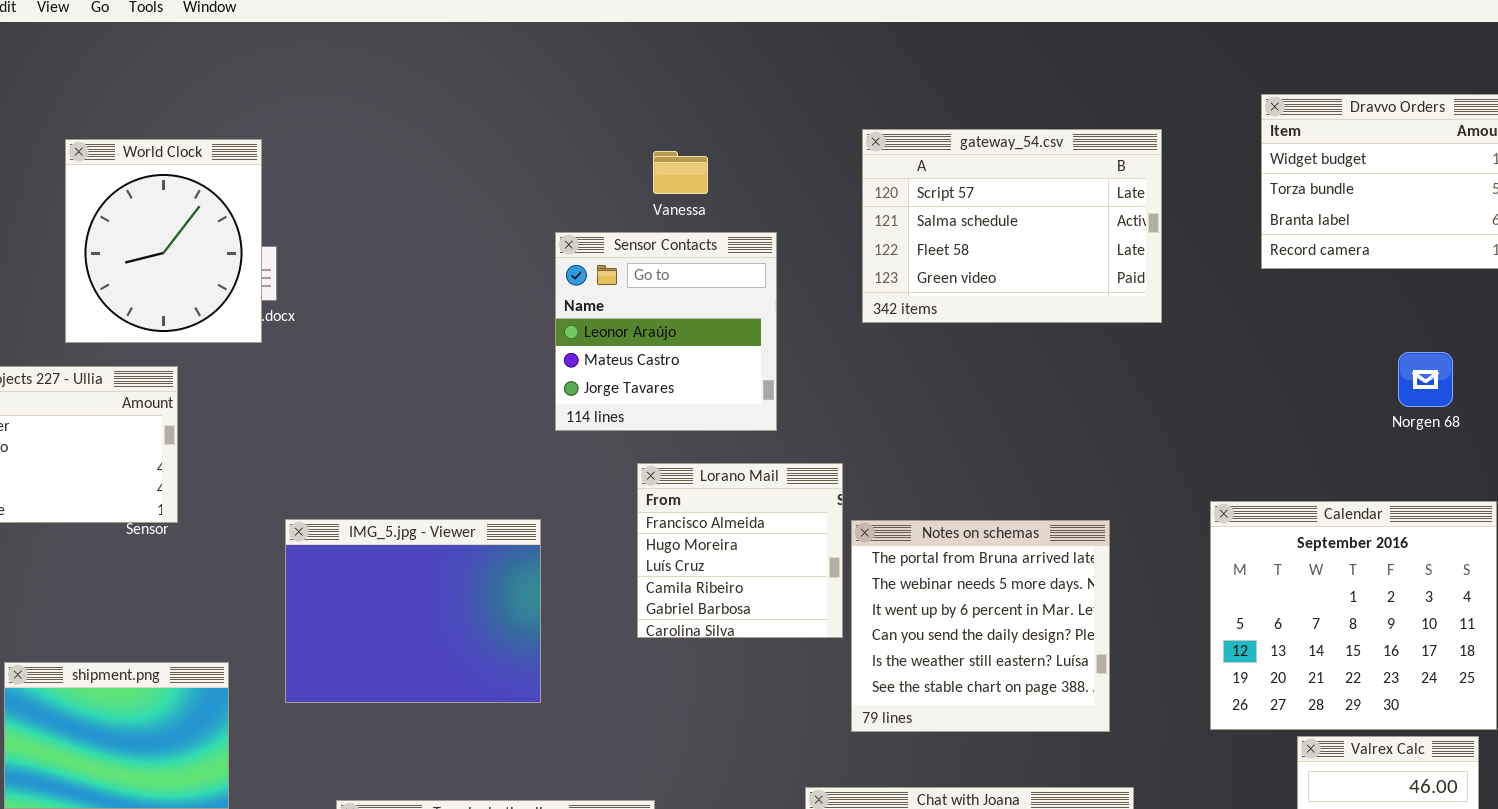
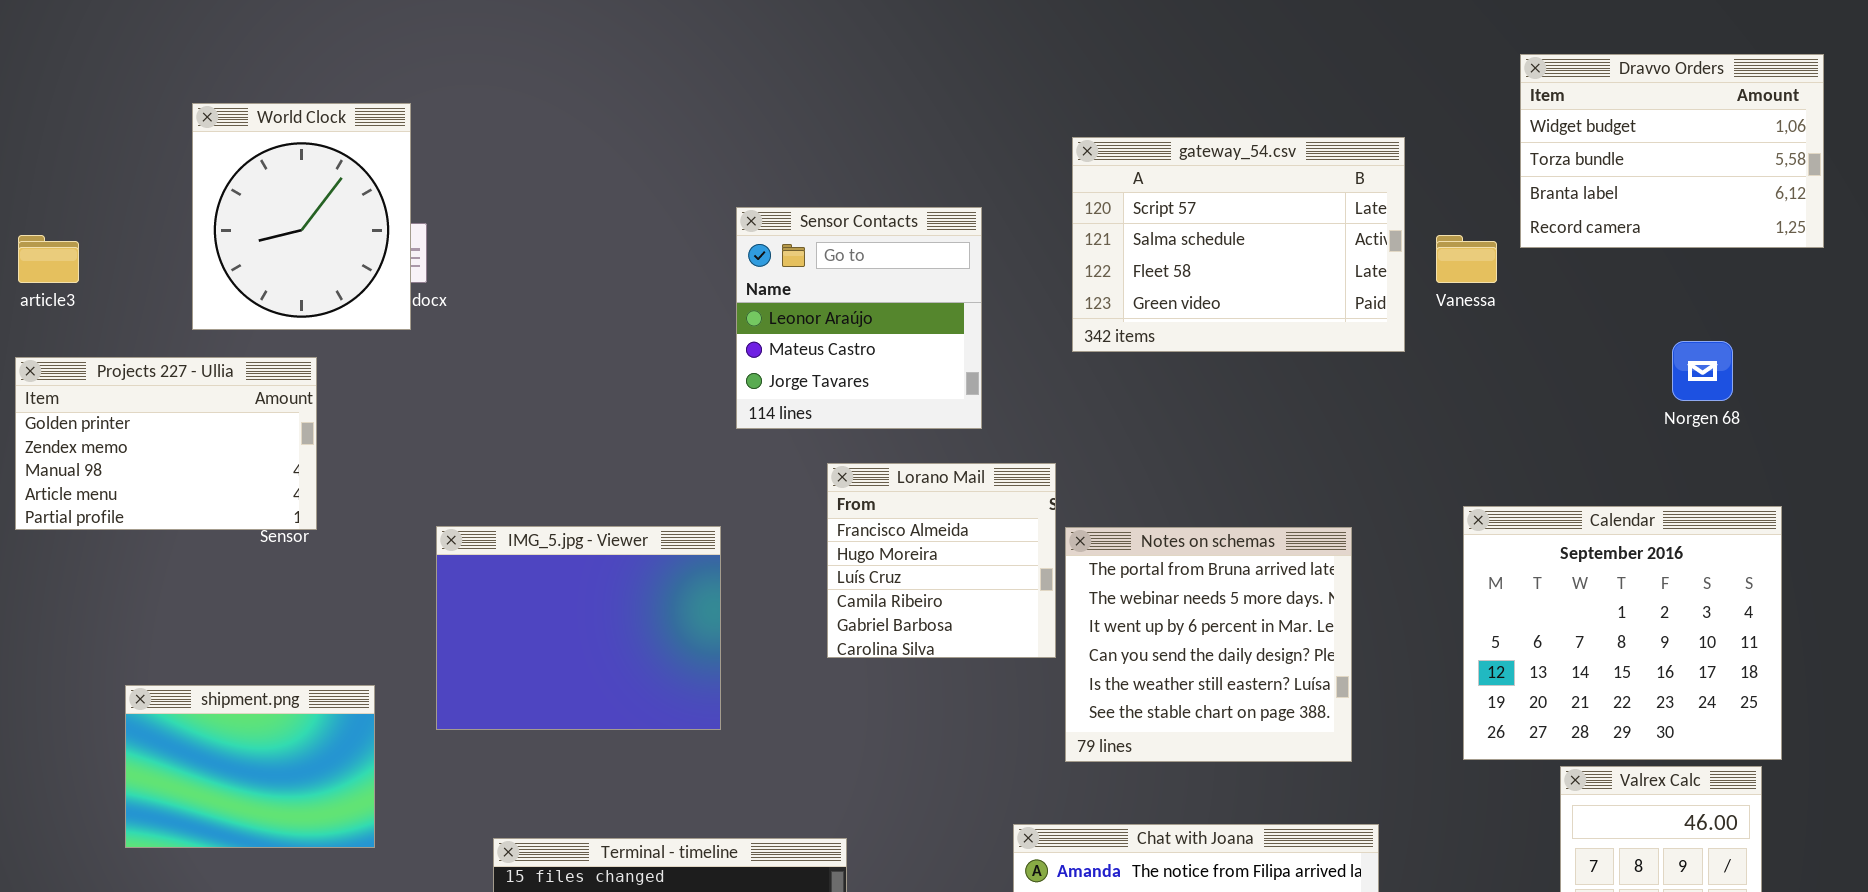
gateway_54.csv: [862,129,1162,323] -> [1072,137,1405,352], moved
Vanessa: [653,151,708,194] -> [1436,235,1497,283], moved

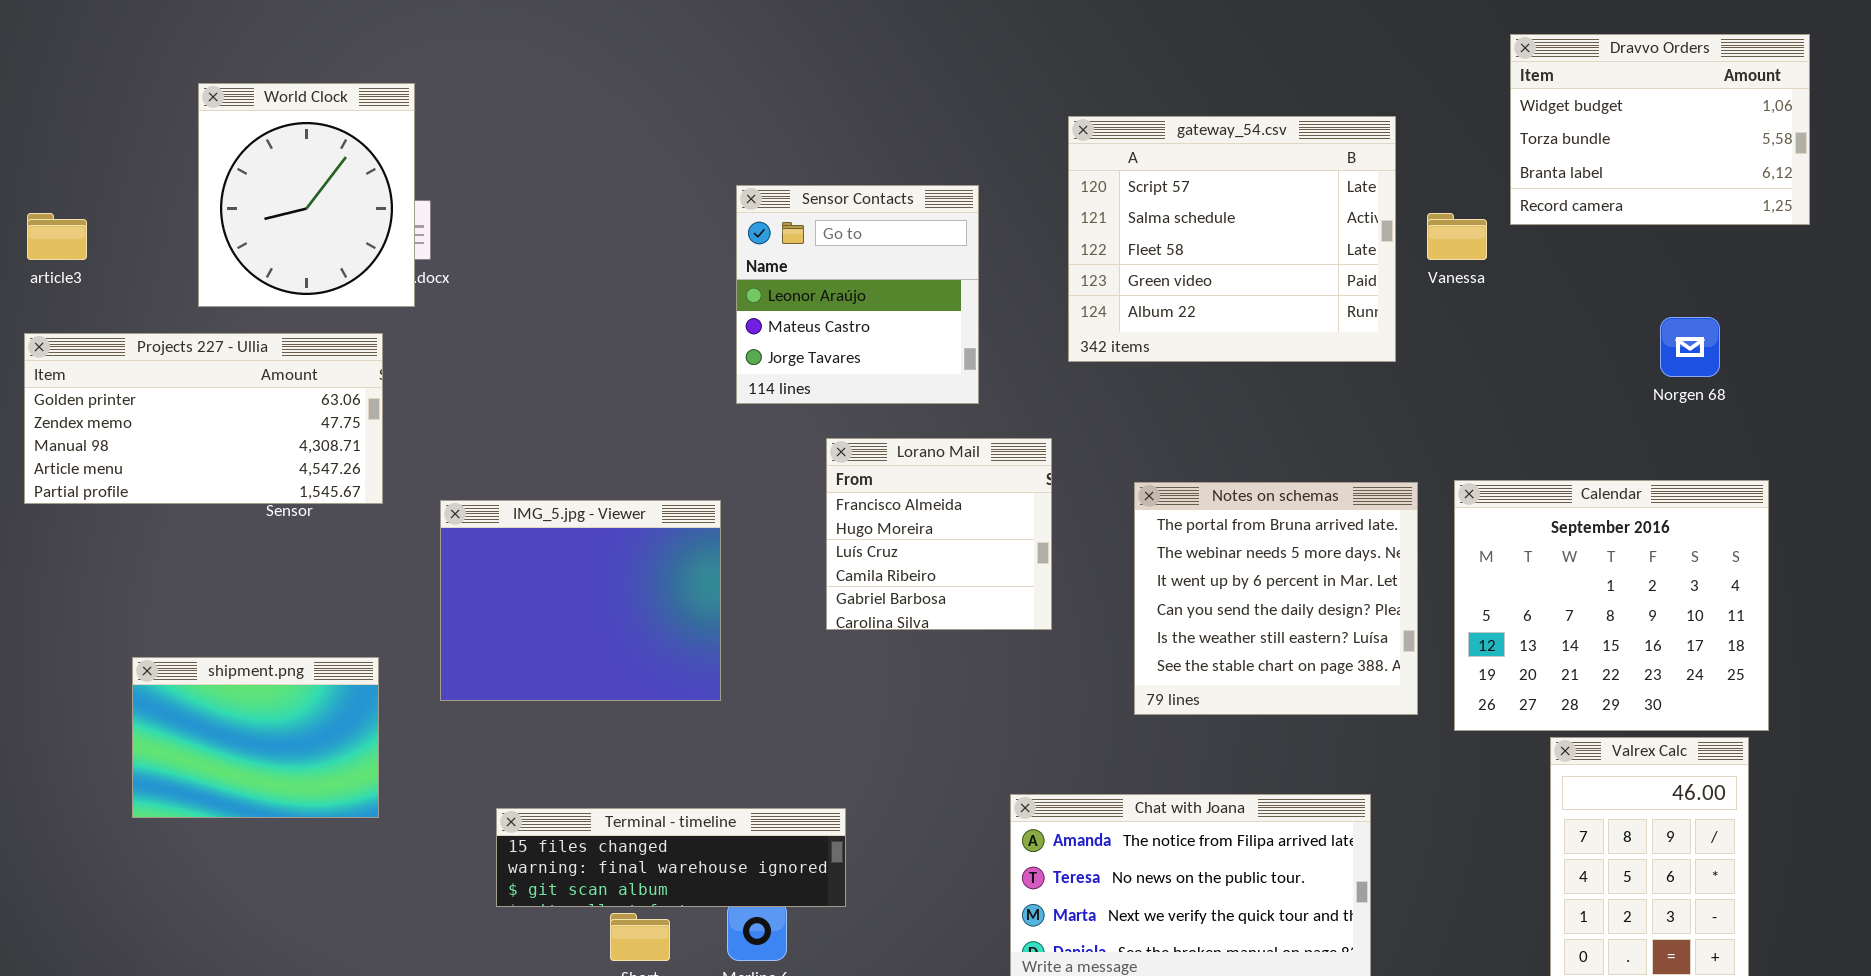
gateway_54.csv: [1072,137,1405,352] -> [1068,116,1396,362], resized
Projects 227 - Ullia: [15,357,317,530] -> [24,333,383,504], resized
Notes on schemas: [1065,527,1352,762] -> [1134,482,1418,715], moved

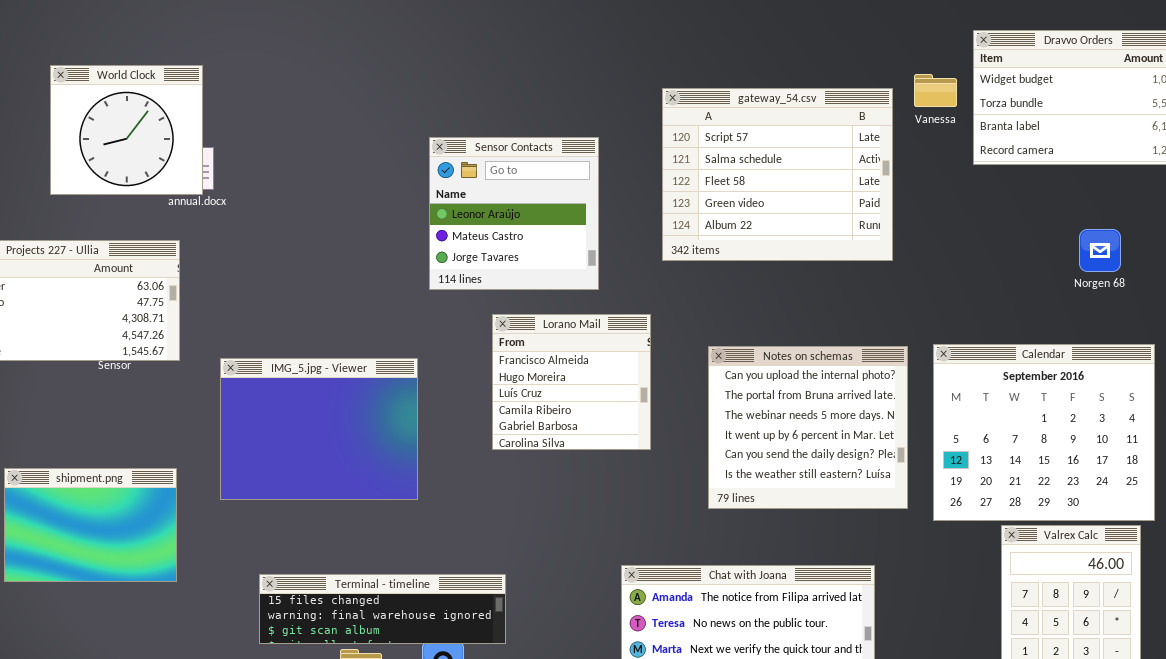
World Clock: [198,83,415,307] -> [50,65,203,195], resized
Vanessa: [1427,213,1487,260] -> [914,74,957,107], moved
Notes on schemas: [1134,482,1418,715] -> [708,346,908,509], scrolled up 1 row

